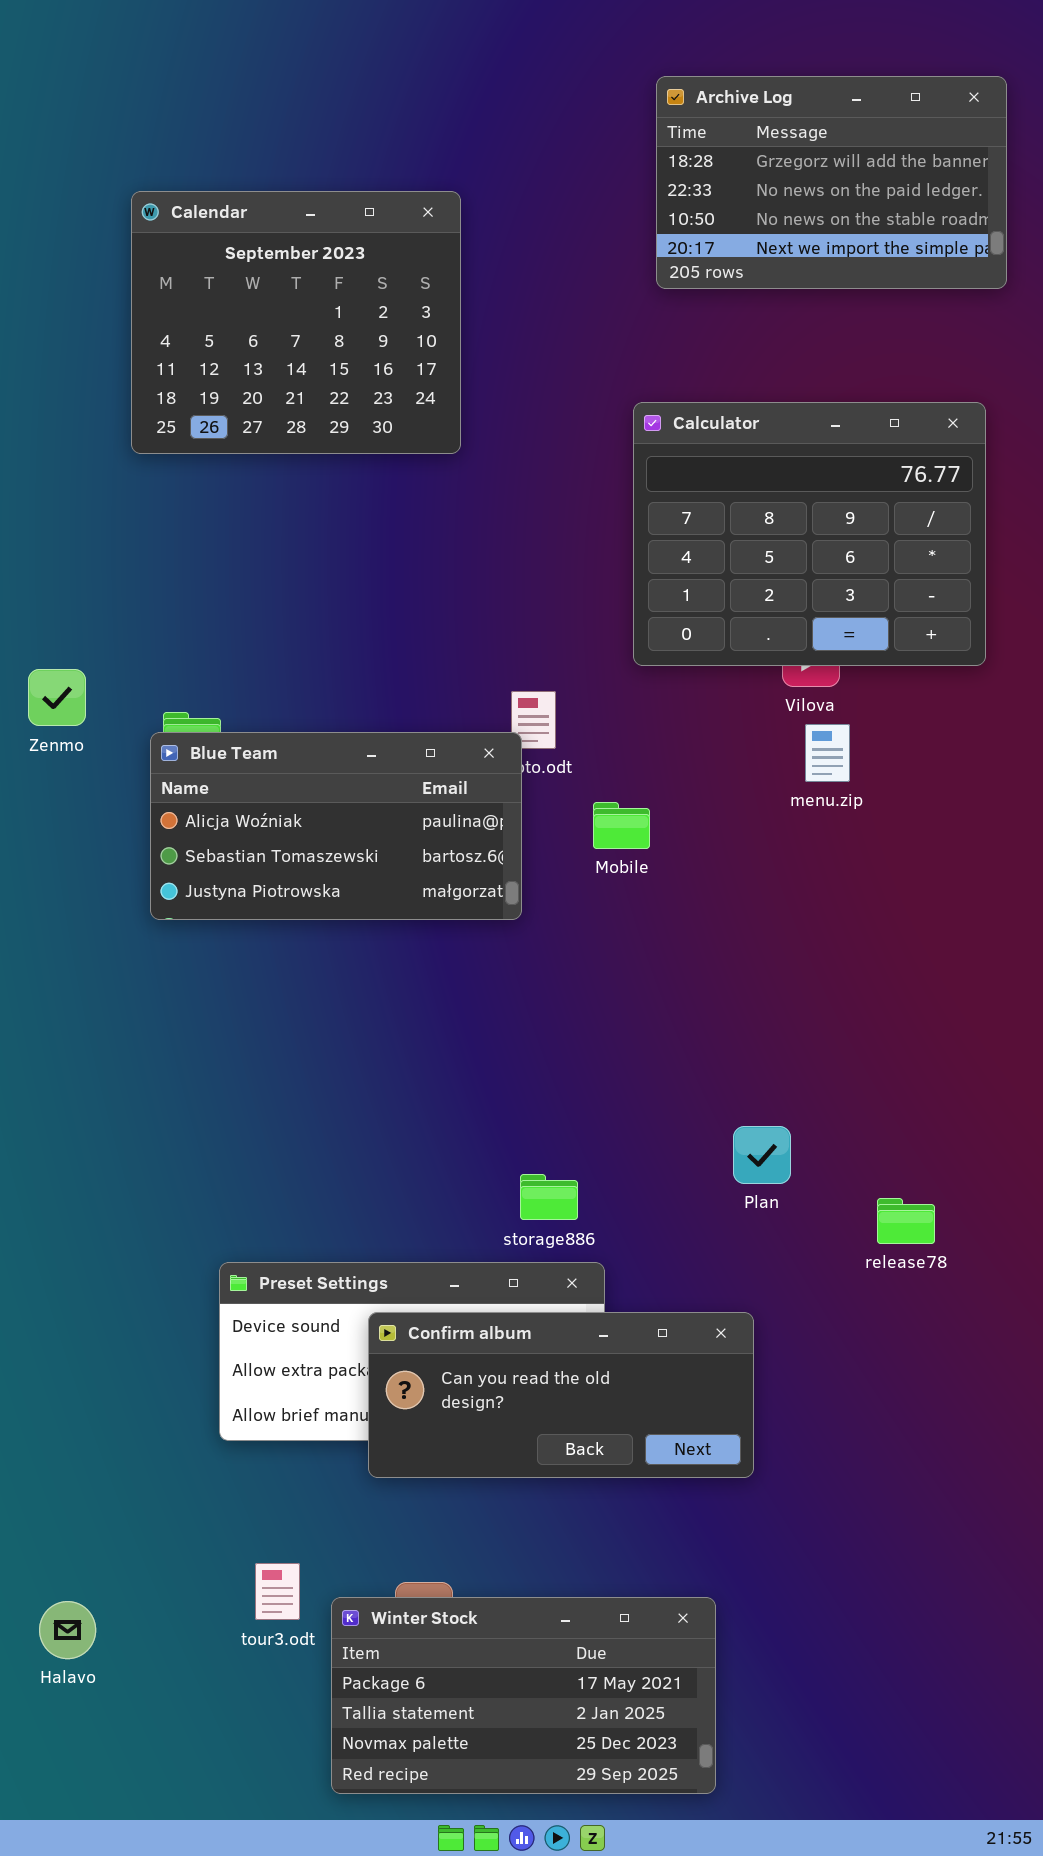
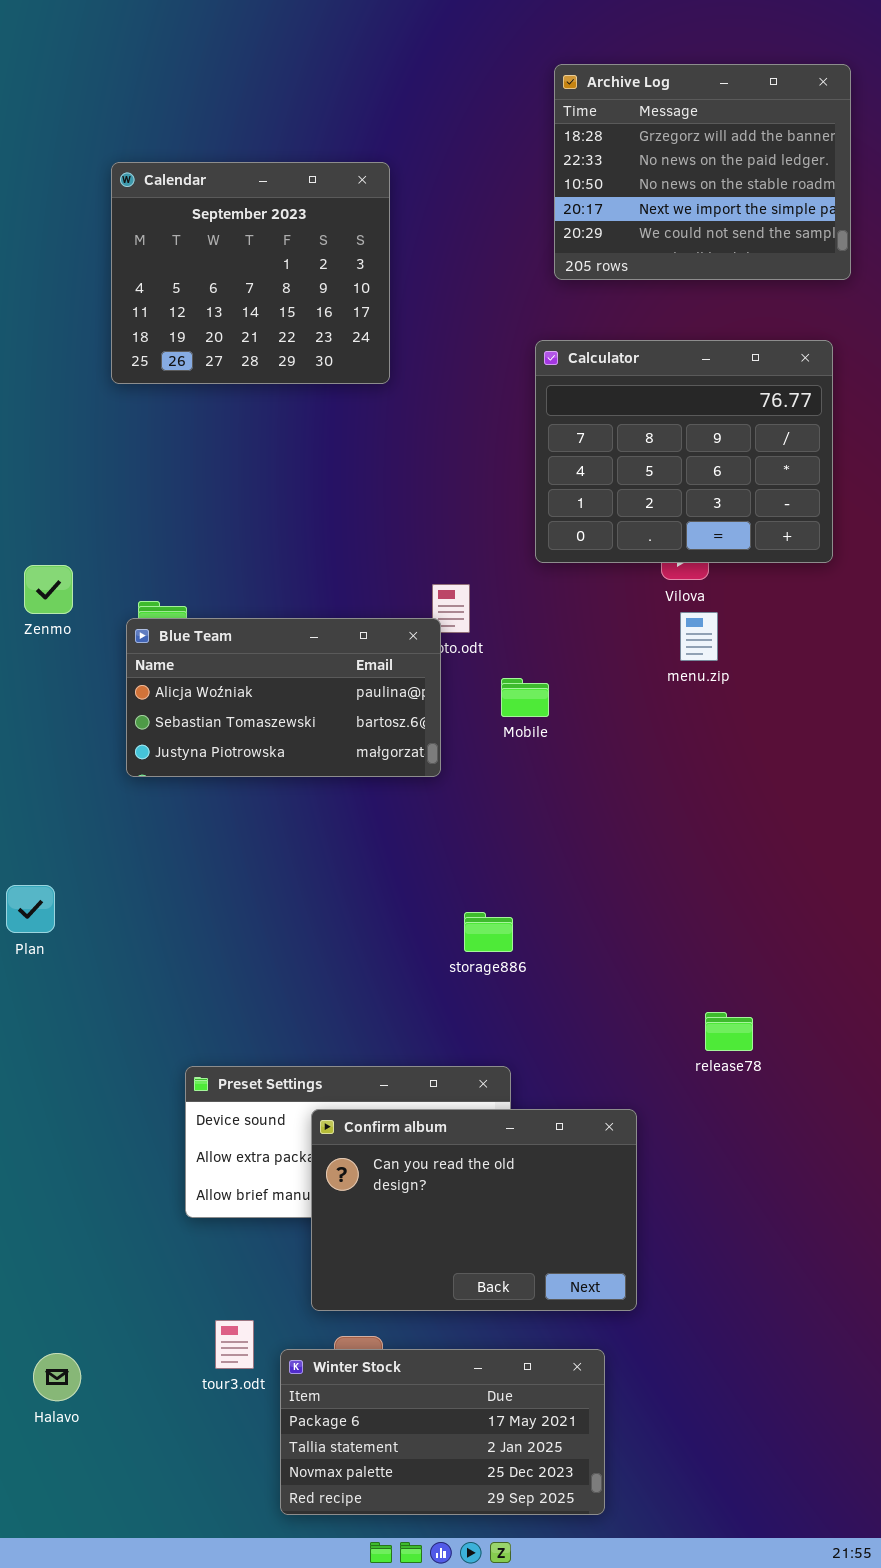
Archive Log: [656,76,1007,289] -> [554,64,851,280], resized
Plan: [733,1126,791,1184] -> [6,885,55,933], moved
storage886: [520,1174,578,1220] -> [464,912,513,952], moved
release78: [877,1198,935,1244] -> [705,1012,753,1051], moved
Confirm album: [368,1312,754,1478] -> [311,1109,637,1311], resized

